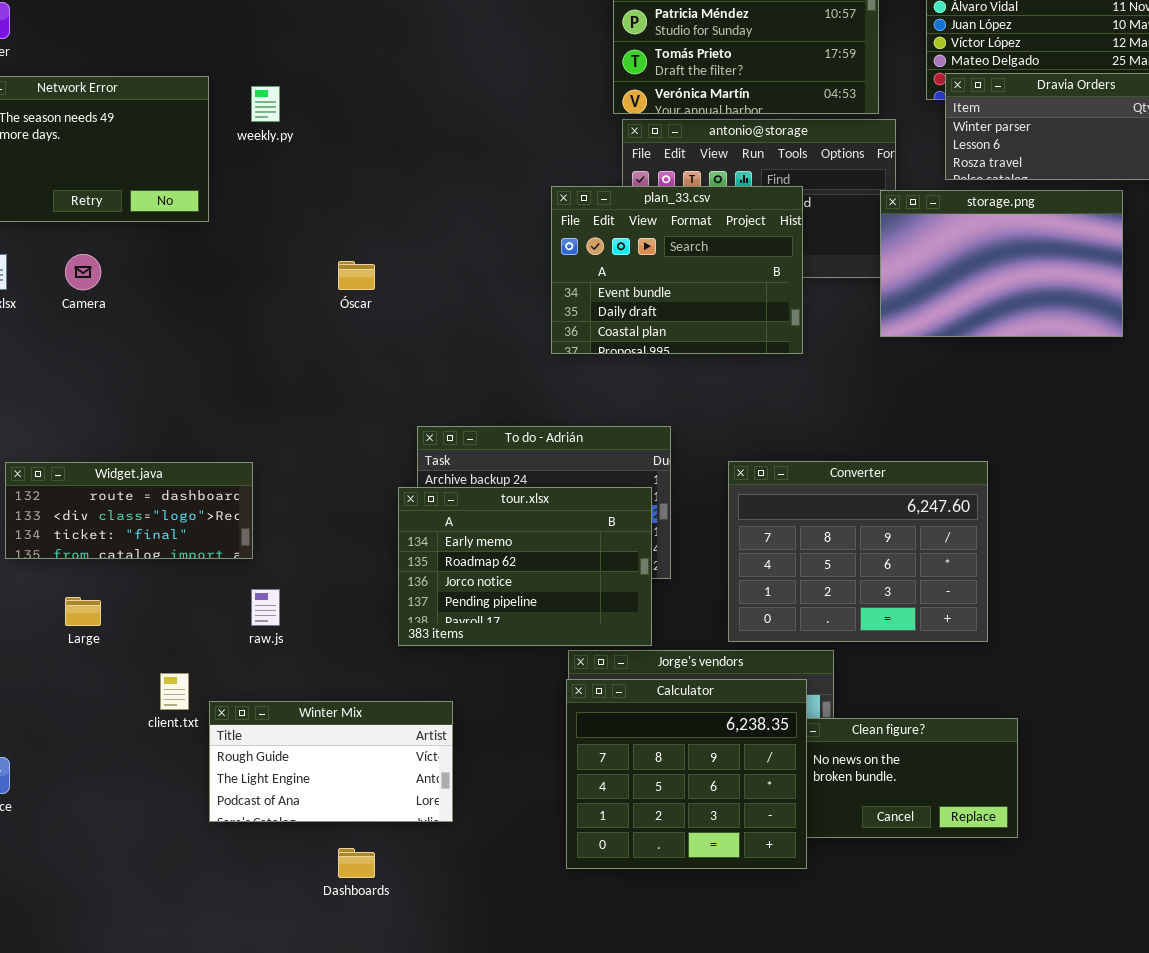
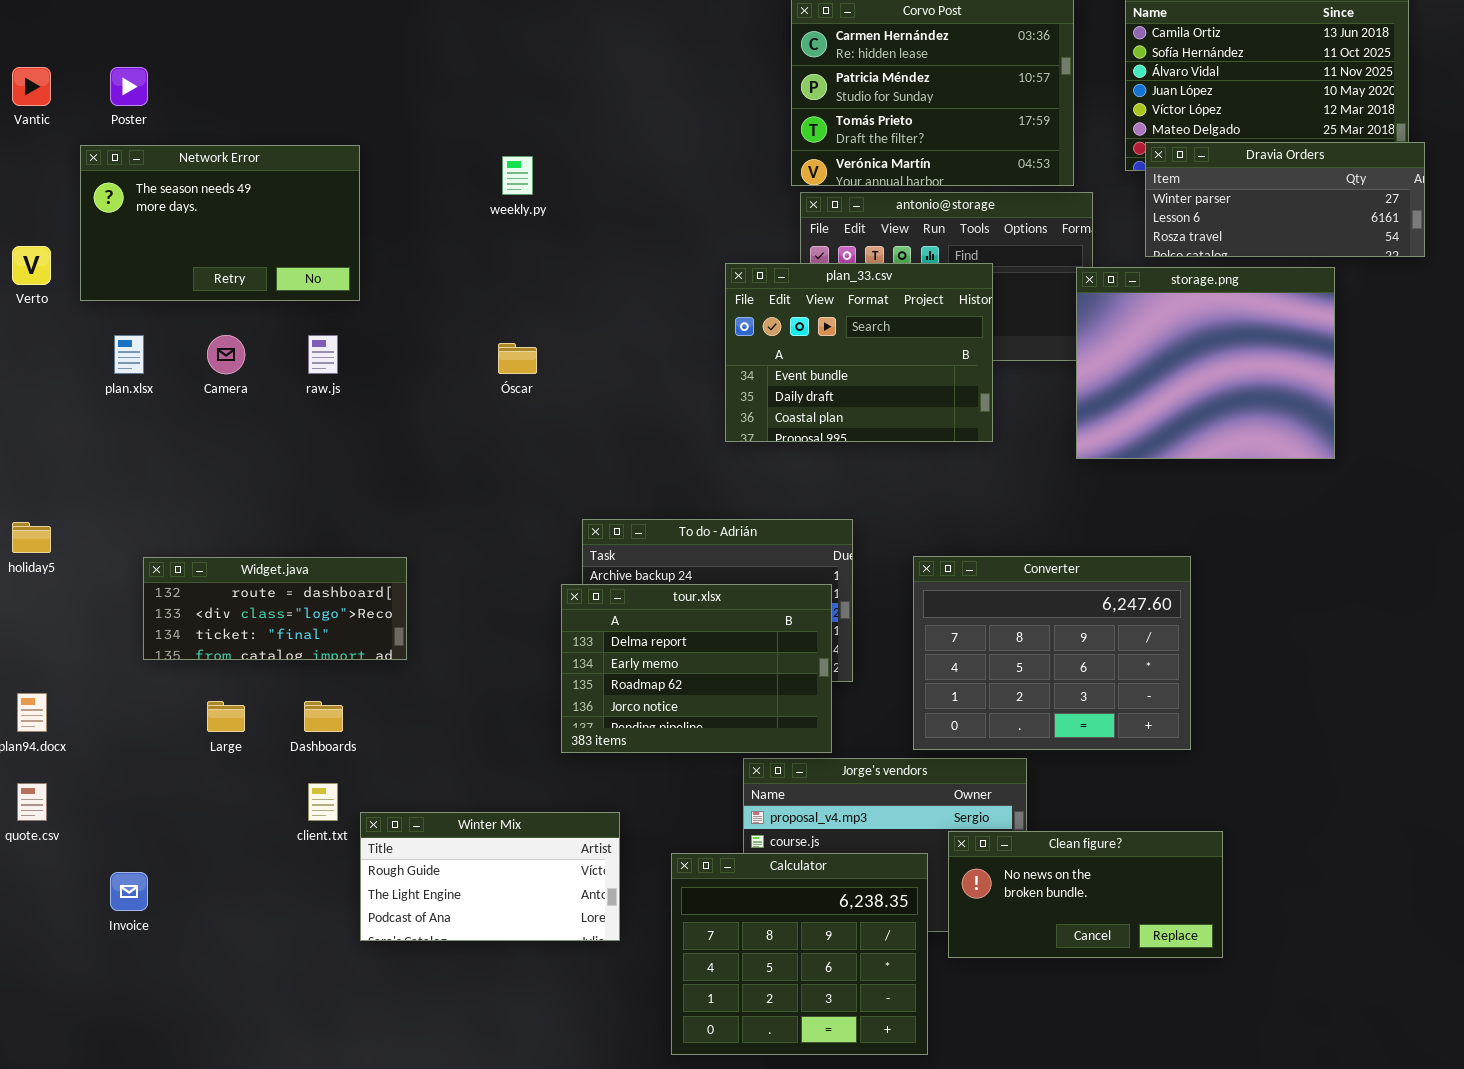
weekly.py: [251,86,280,122] -> [502,156,533,195], moved
storage.png: [880,190,1123,337] -> [1076,267,1335,459], resized
tour.xlsx: [398,487,652,646] -> [561,584,832,753], scrolled up 1 row
raw.js: [251,589,280,626] -> [308,335,338,374], moved
Calculator: [566,679,807,869] -> [671,853,928,1055], moved
Dashboards: [338,848,375,878] -> [304,701,343,732], moved

